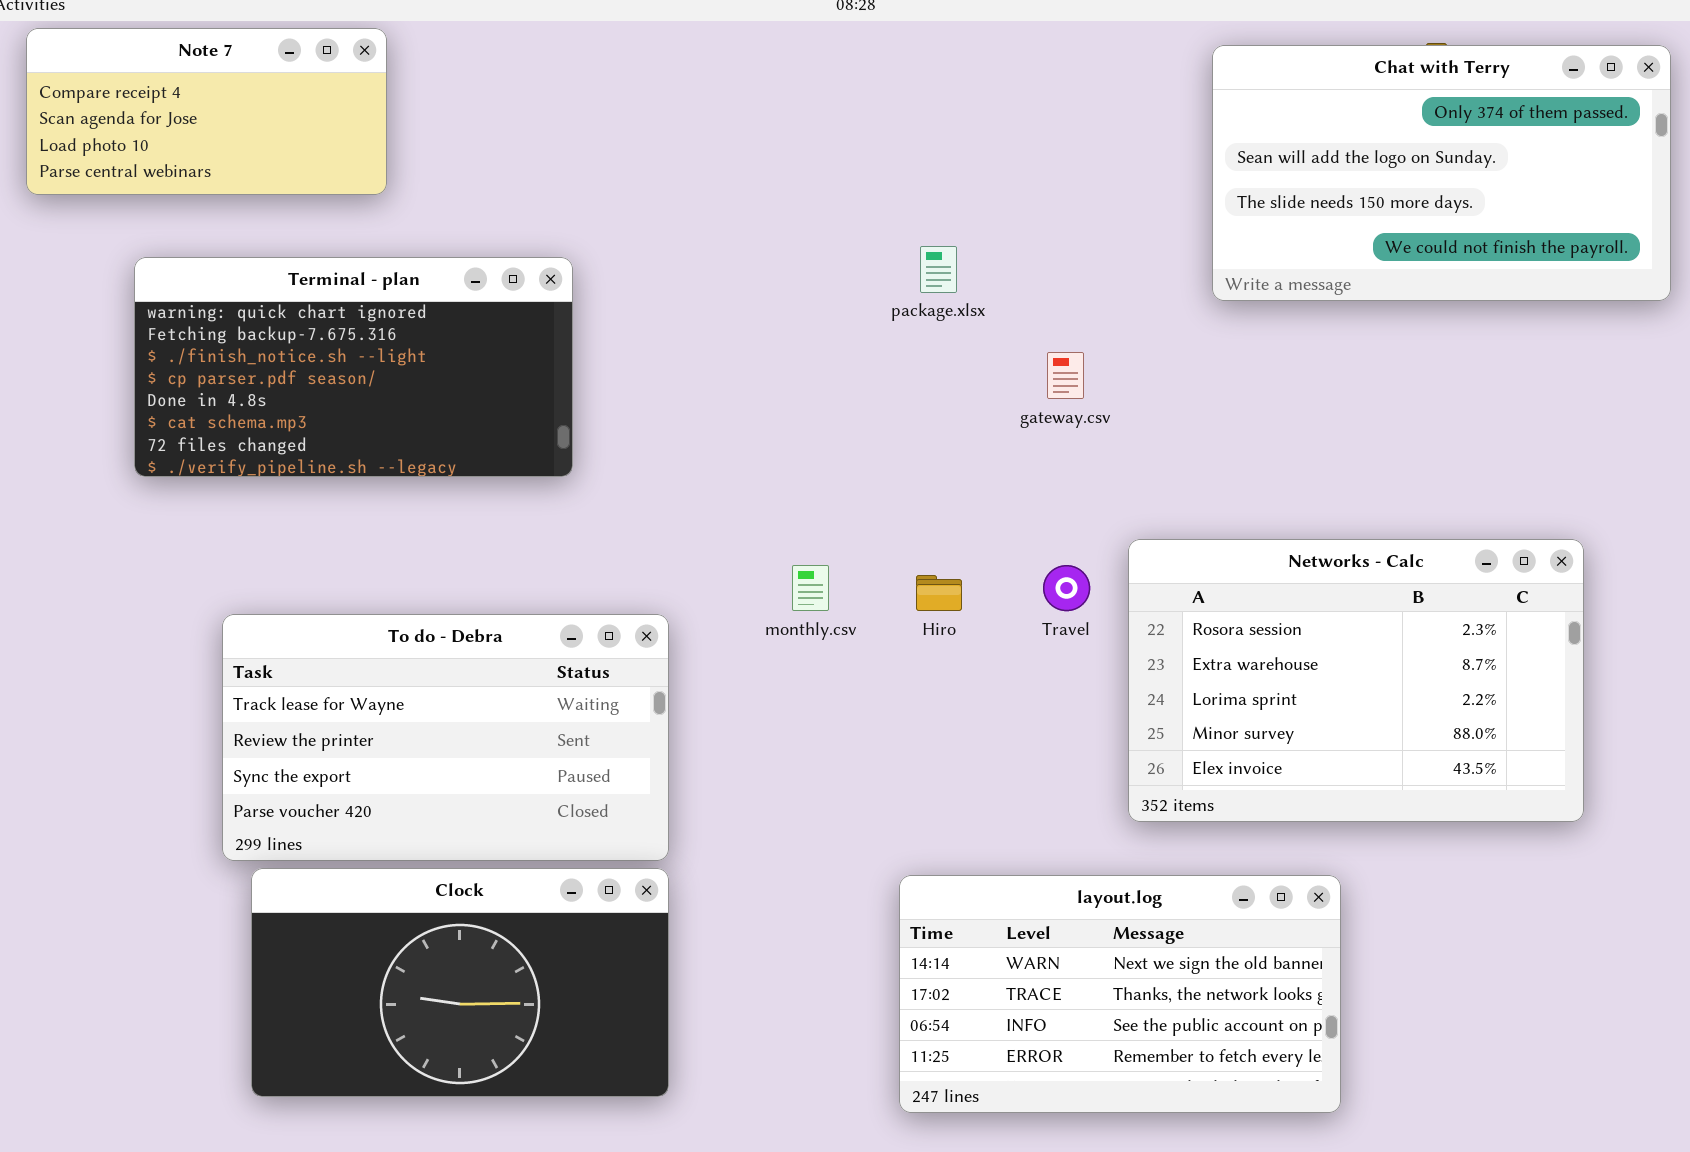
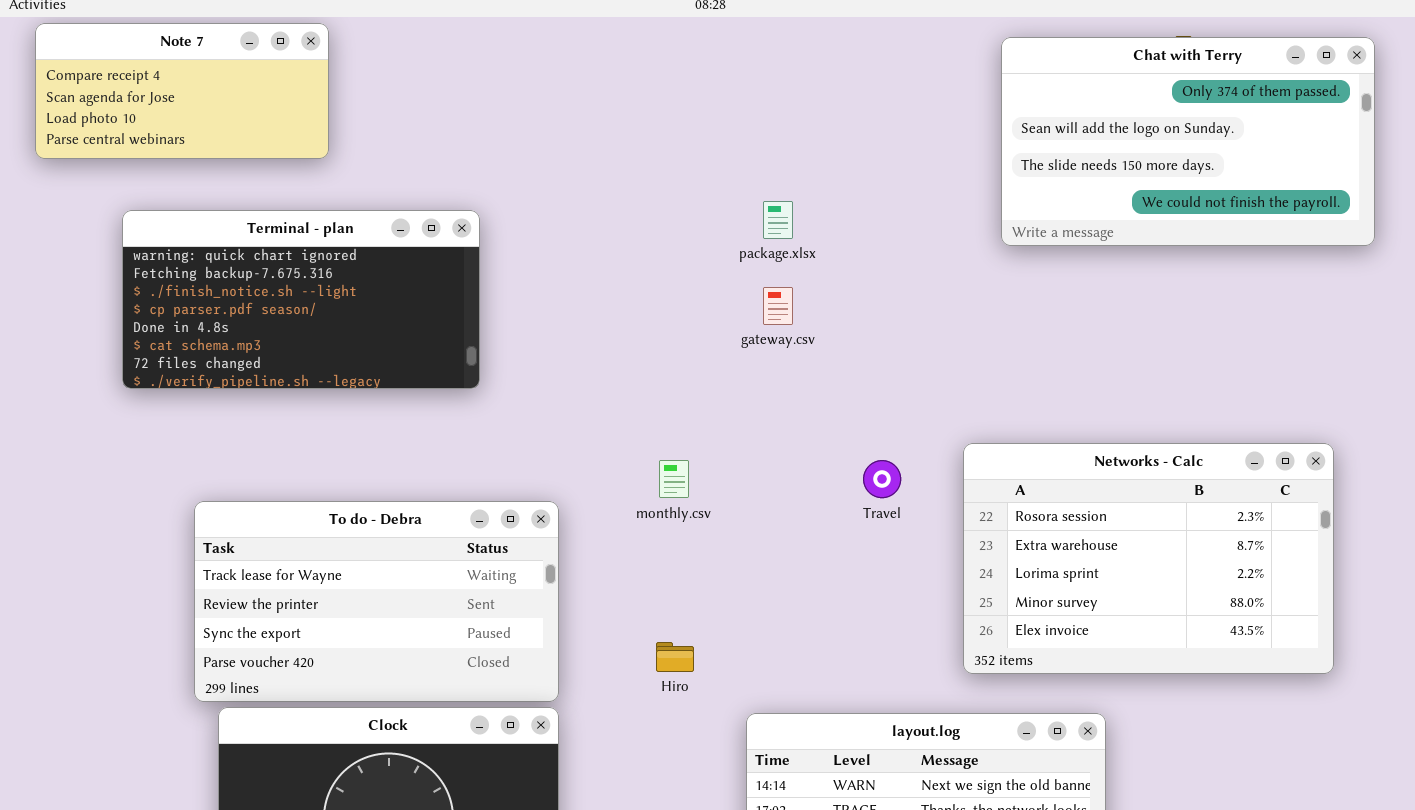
gateway.csv: [1047,352,1084,399] -> [763,287,793,325], moved
Networks - Calc: [1128,539,1584,822] -> [963,443,1334,674], moved
Hiro: [916,575,962,611] -> [656,642,694,672], moved

